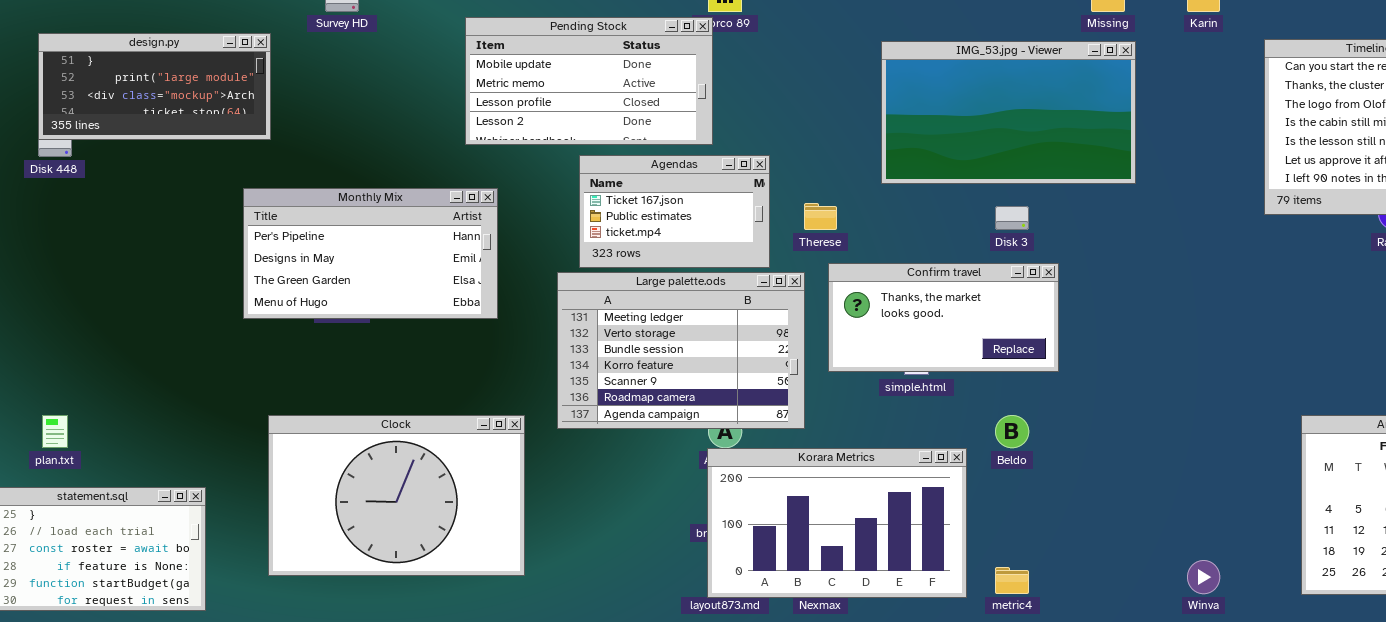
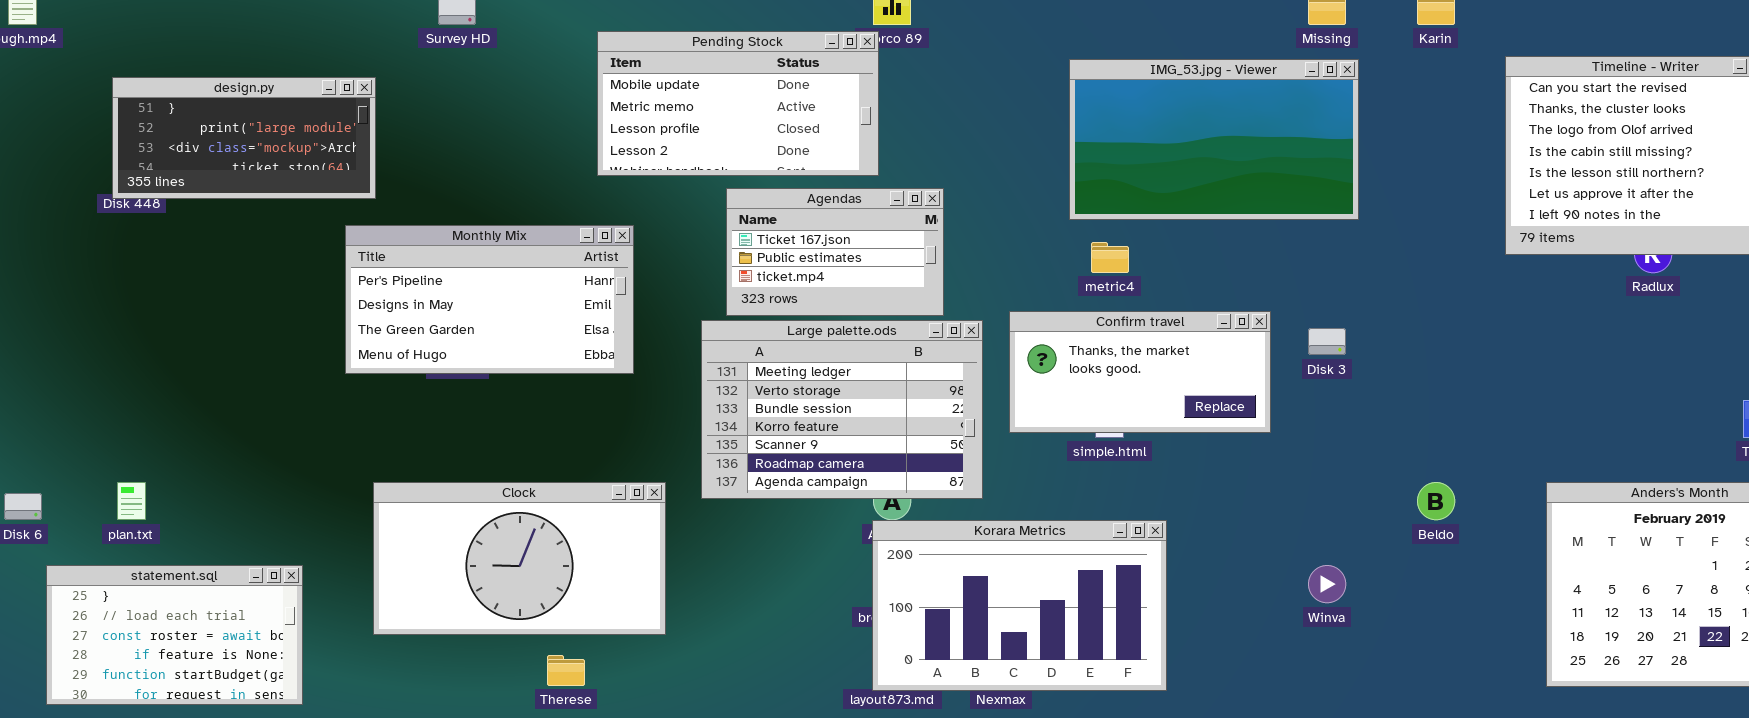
design.py: [38,33,271,140] -> [112,77,376,199], moved
Therese: [804,203,837,230] -> [547,655,585,686], moved
Disk 3: [995,206,1029,230] -> [1308,328,1346,355], moved
Clock: [268,415,525,576] -> [373,482,666,635], resized
Beldo: [995,415,1029,448] -> [1417,482,1455,520], moved
Winva: [1187,560,1220,594] -> [1308,565,1346,603], moved
metric4: [995,567,1029,594] -> [1091,242,1129,273], moved

